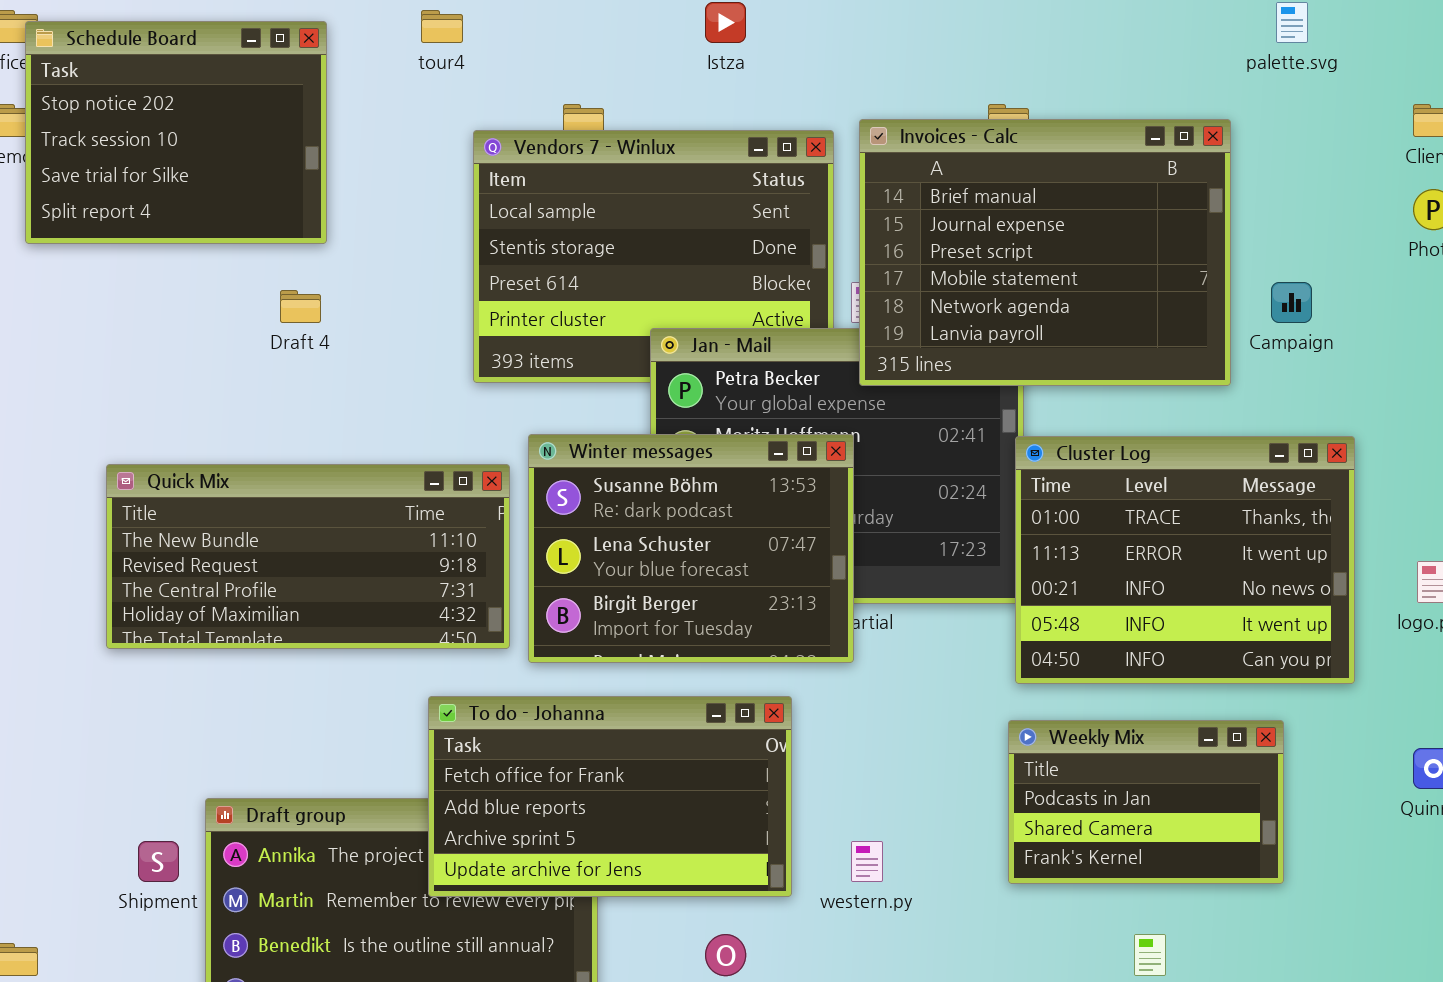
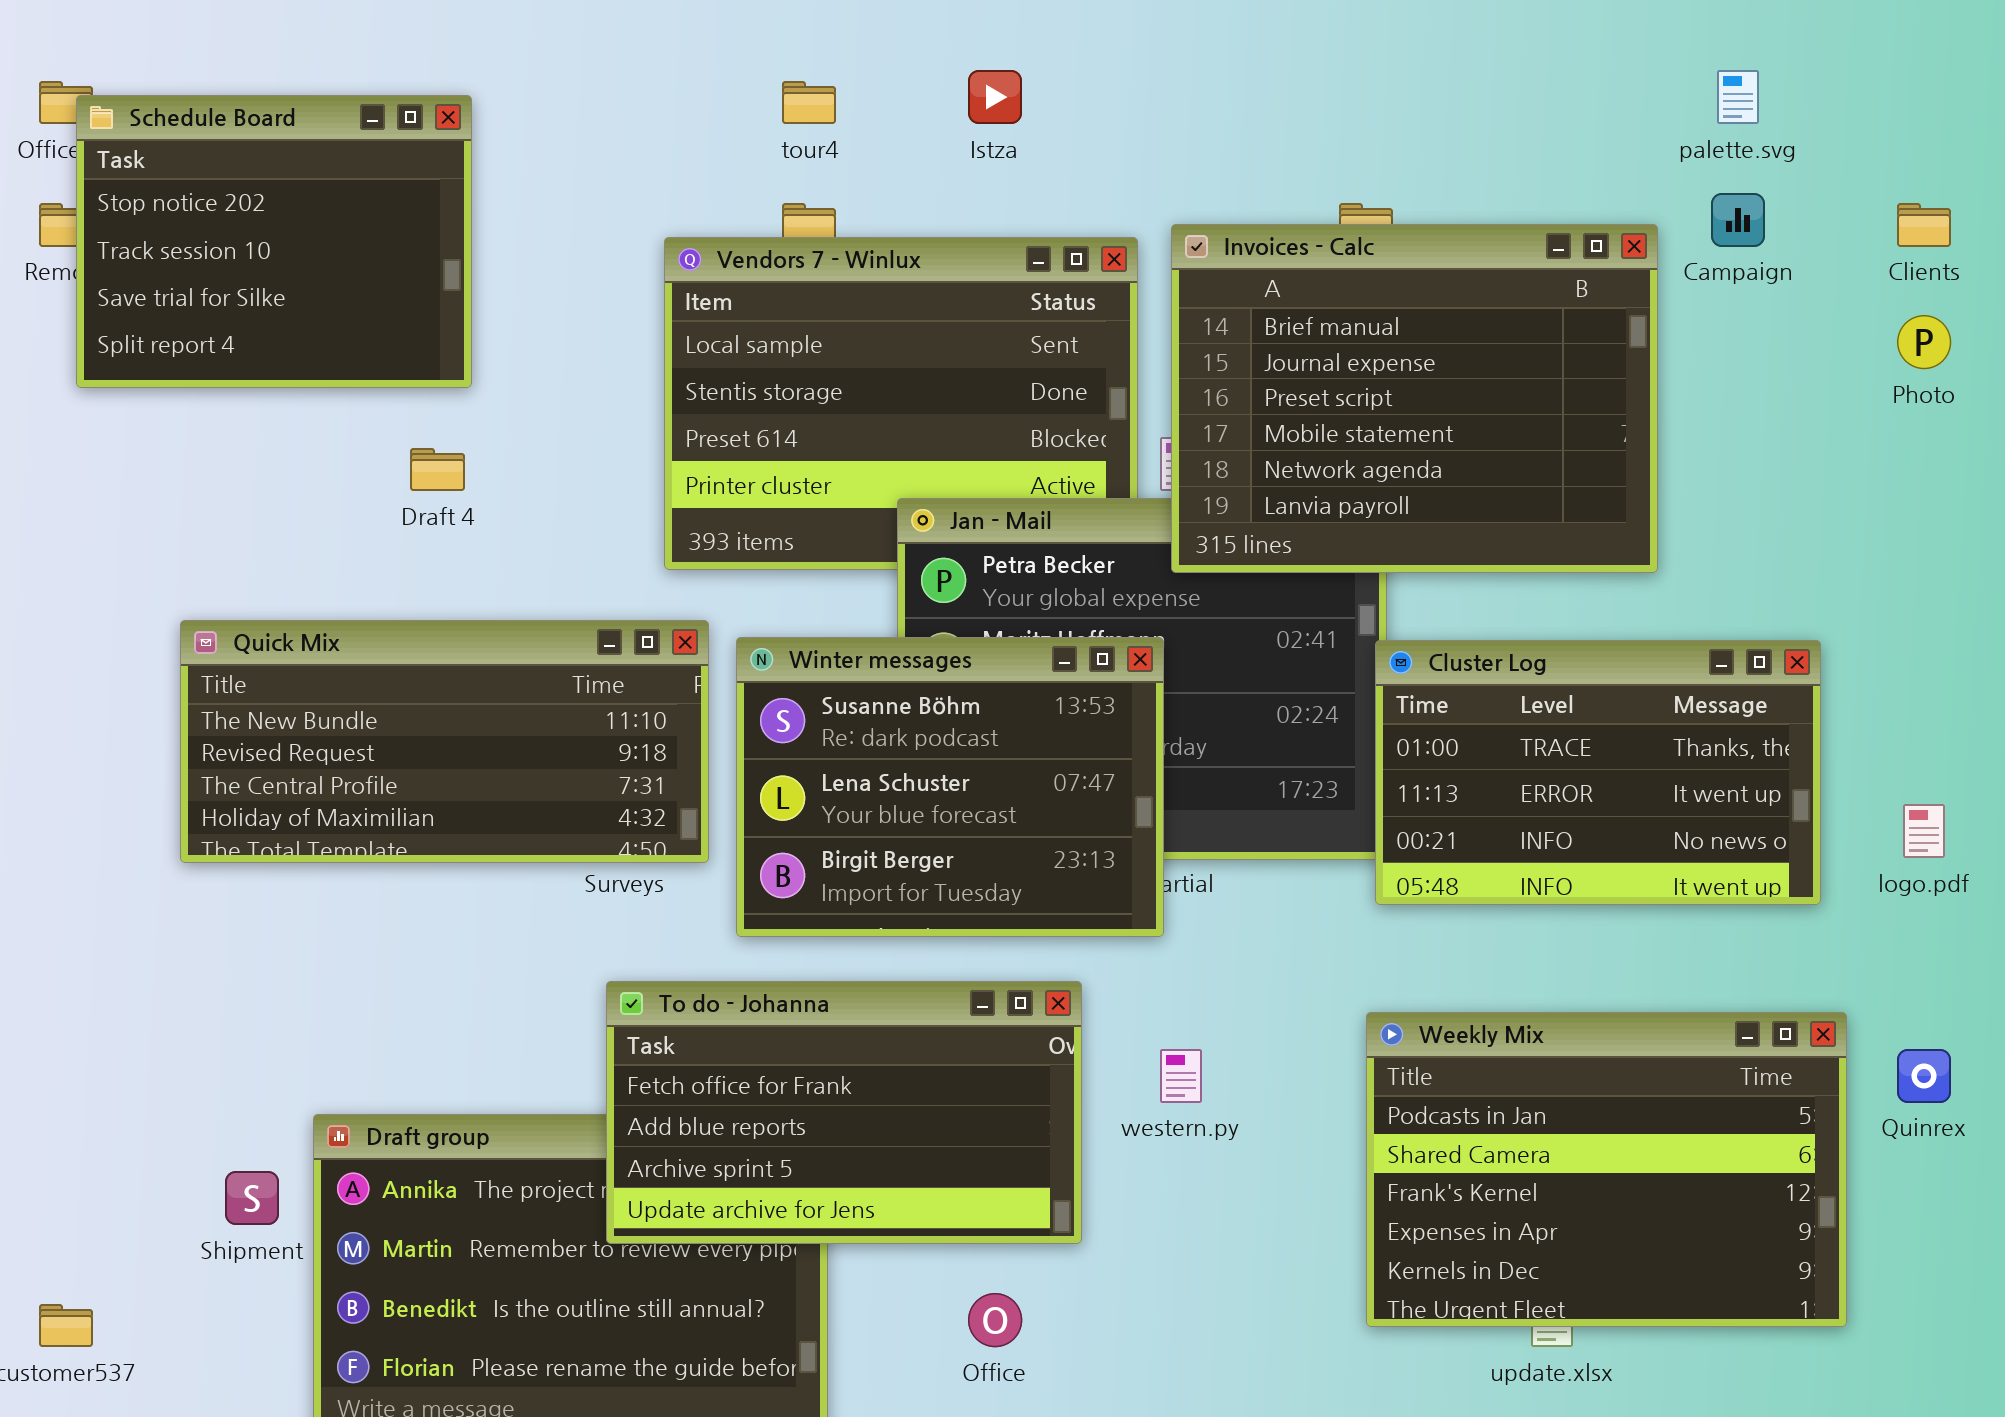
tour4: [421,10,463,43] -> [782,81,836,124], moved
Campaign: [1271,282,1312,323] -> [1711,193,1765,247], moved
Cluster Log: [1015,436,1355,684] -> [1375,640,1821,905], resized
Quick Mix: [106,464,510,649] -> [180,620,709,863], moved
Weekly Mix: [1008,720,1284,884] -> [1366,1012,1847,1327], resized
western.py: [851,841,883,882] -> [1160,1049,1202,1103], moved

